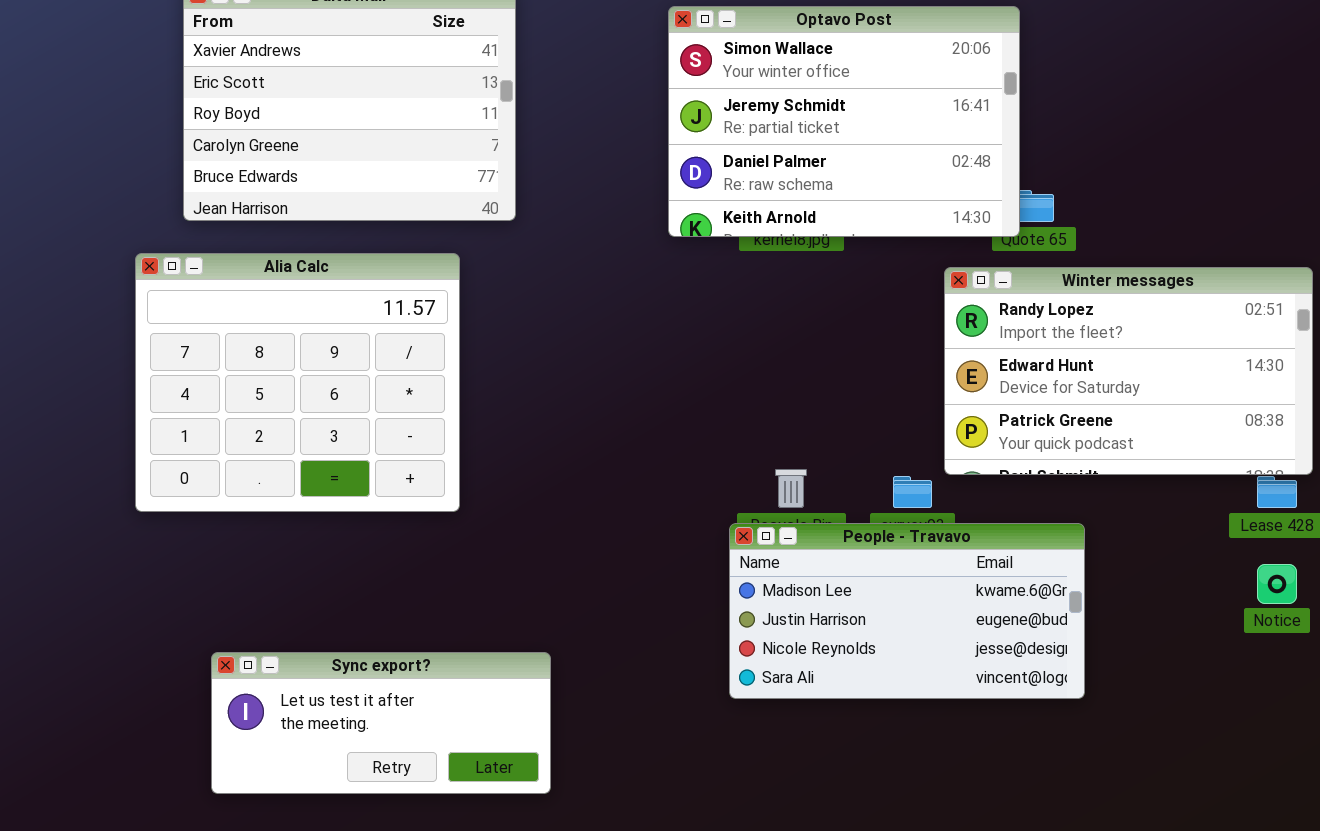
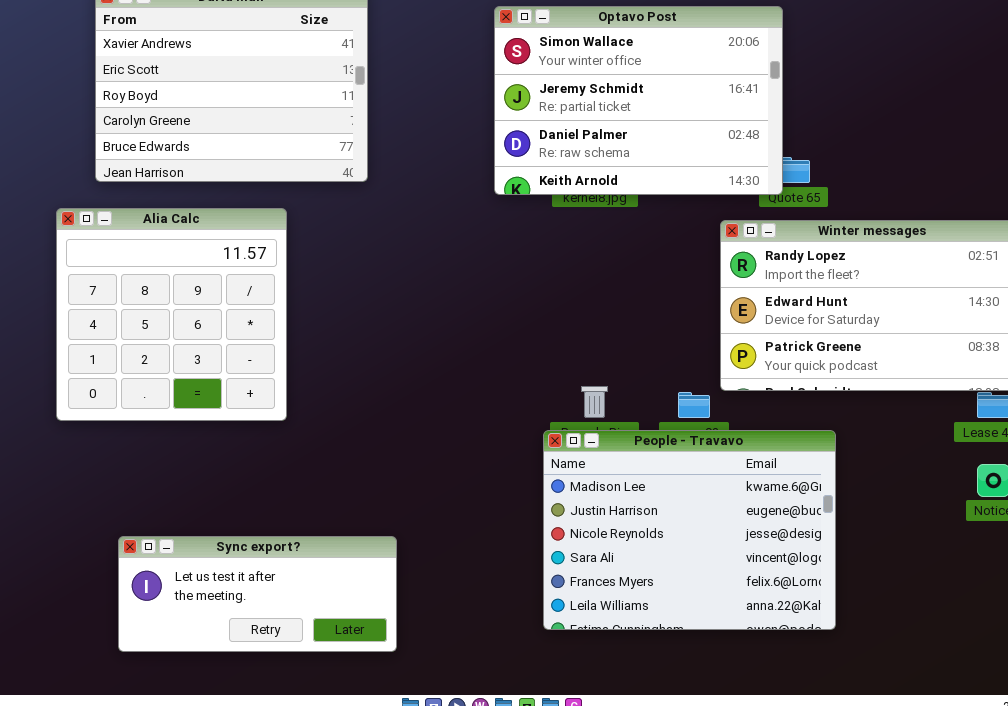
Alia Calc: [135,253,460,512] -> [56,208,287,421], resized
People - Travavo: [729,523,1085,699] -> [543,430,836,630], resized

